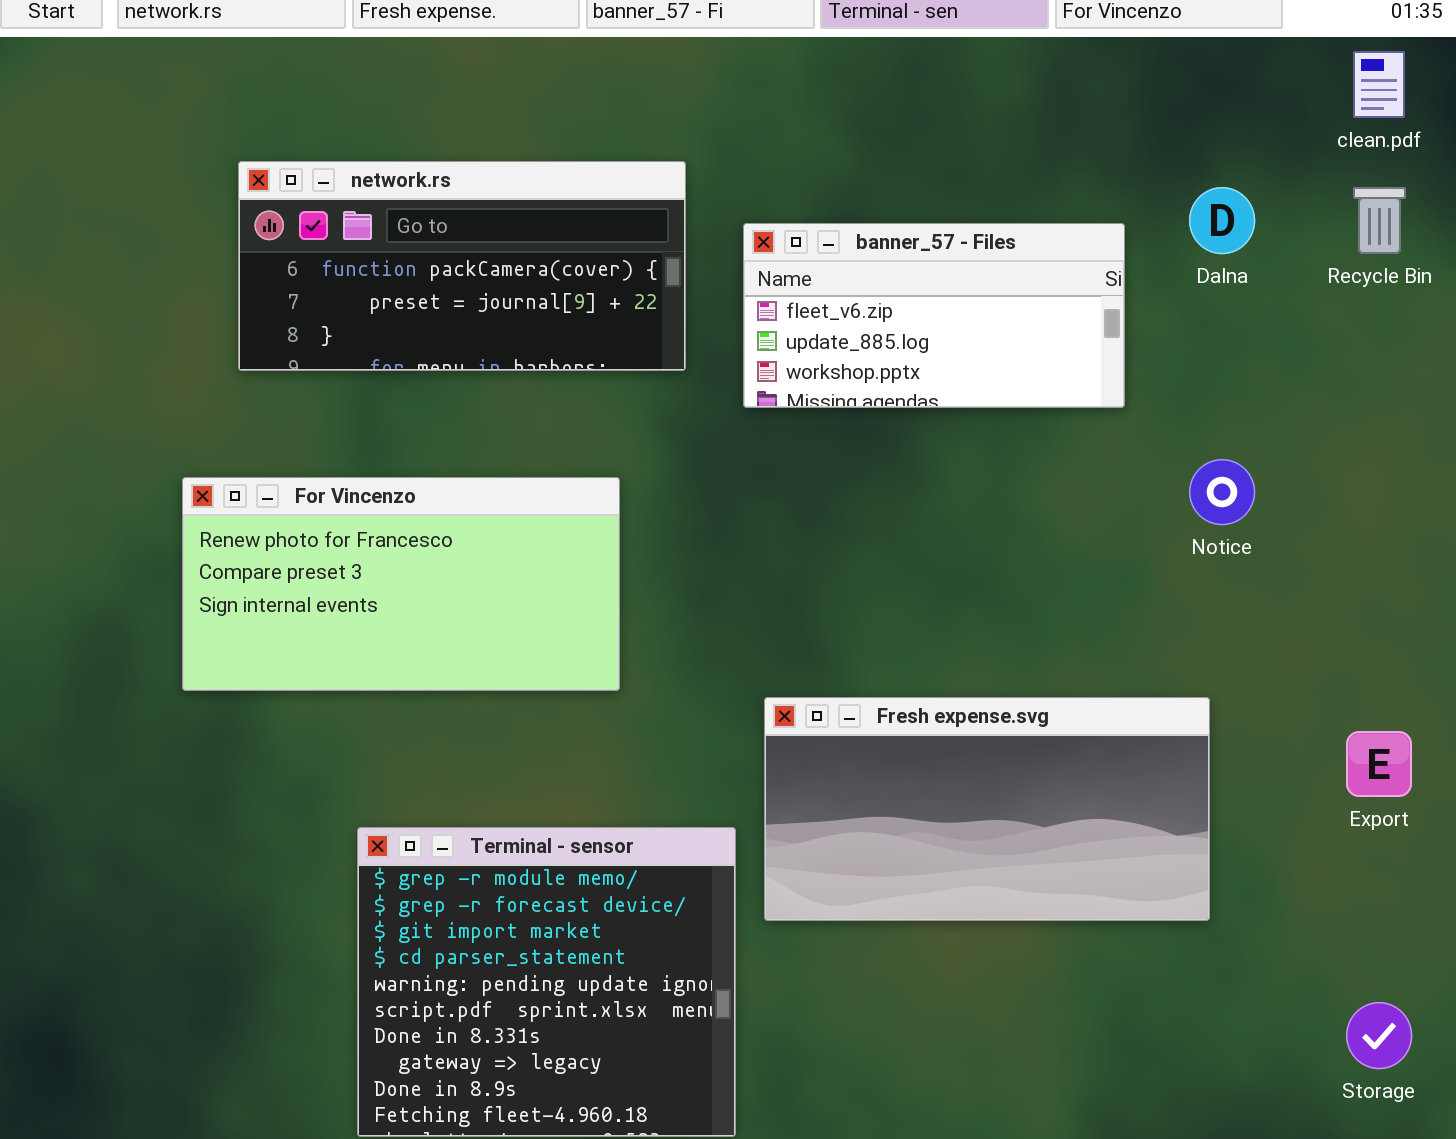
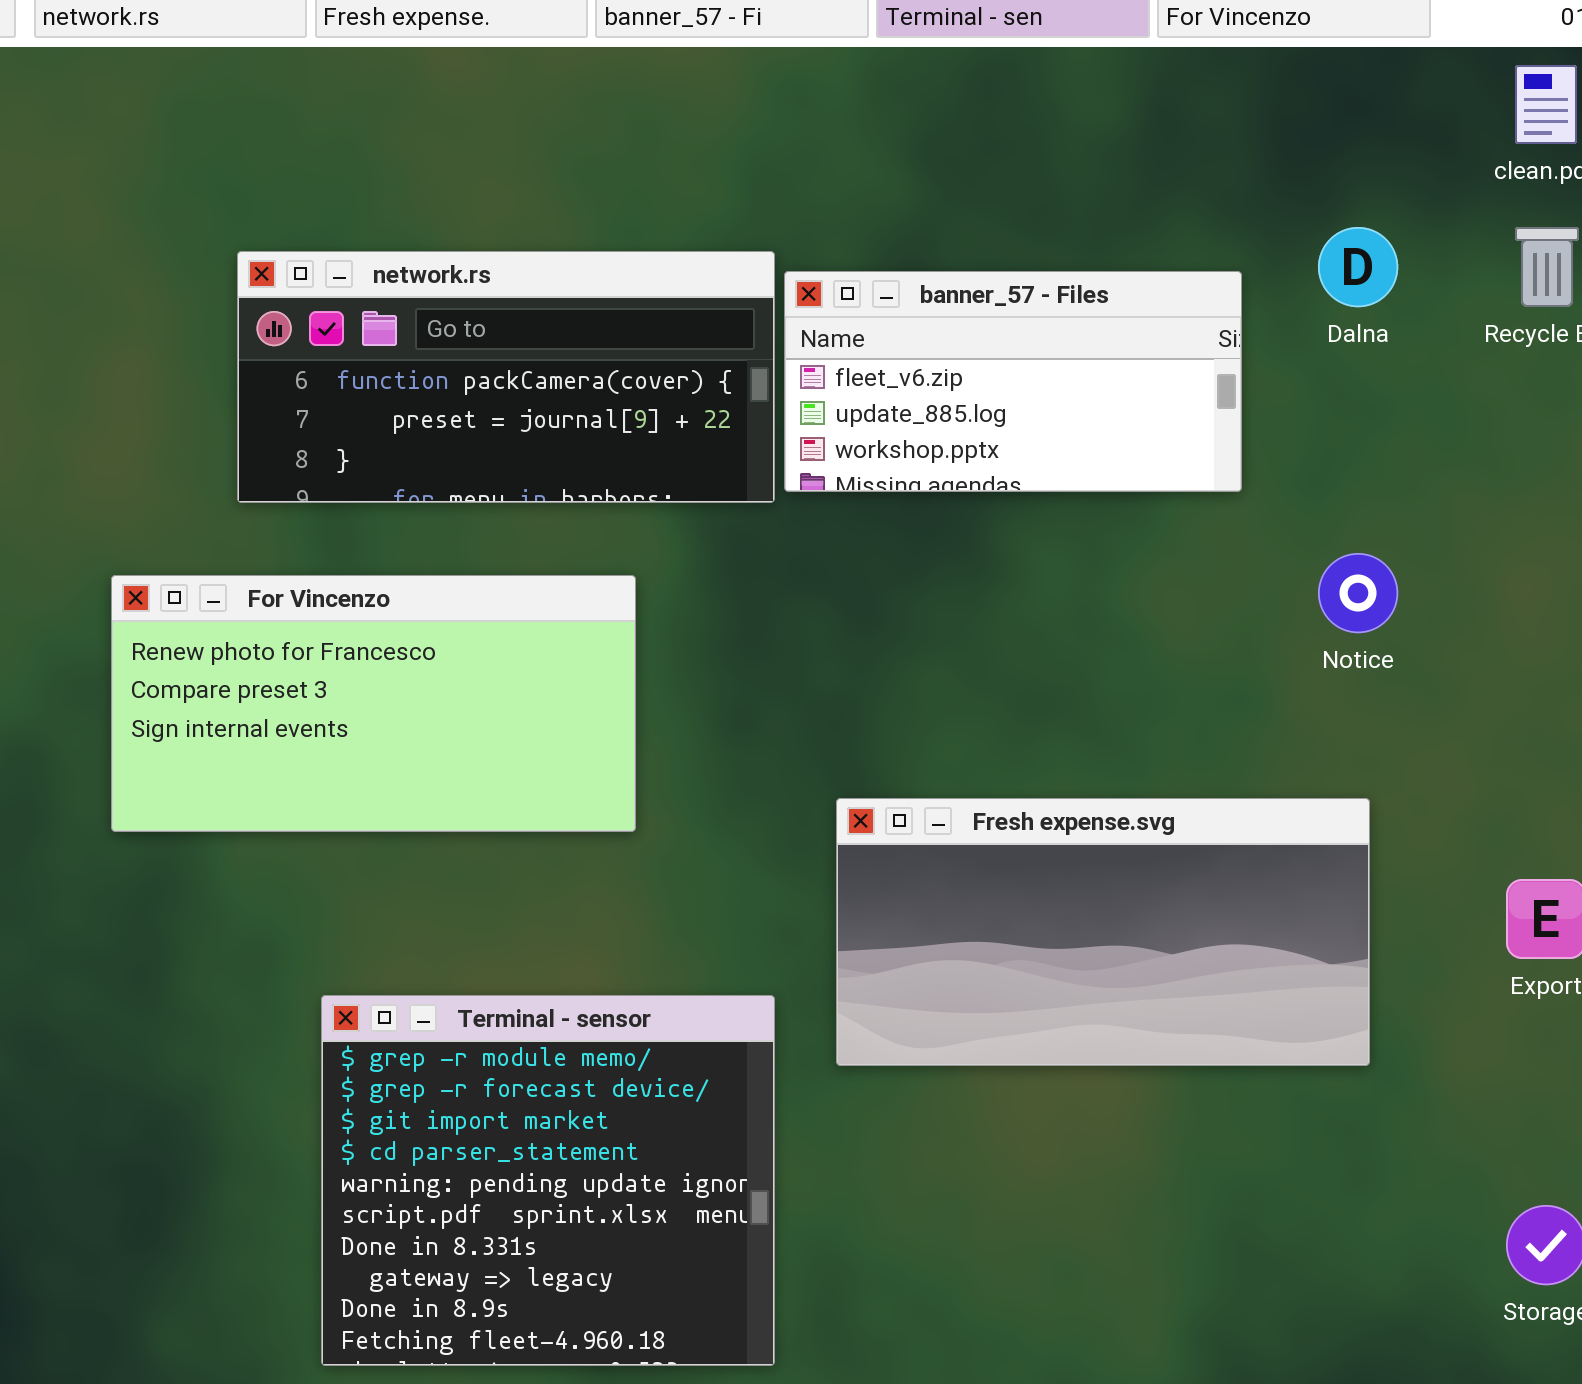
network.rs: [238,161,686,371] -> [237,251,775,503], moved
Fresh expense.svg: [764,697,1210,921] -> [836,798,1370,1066], moved

